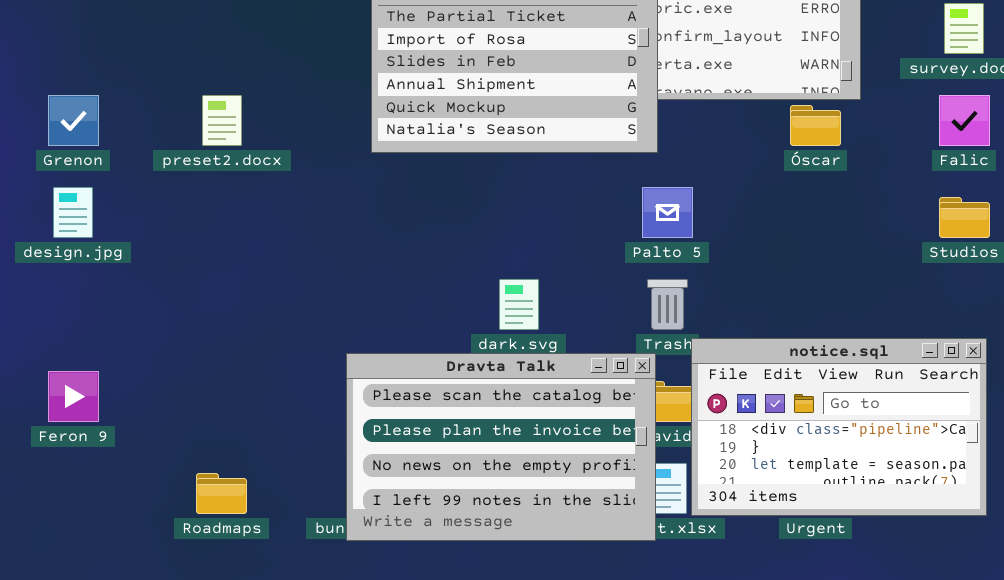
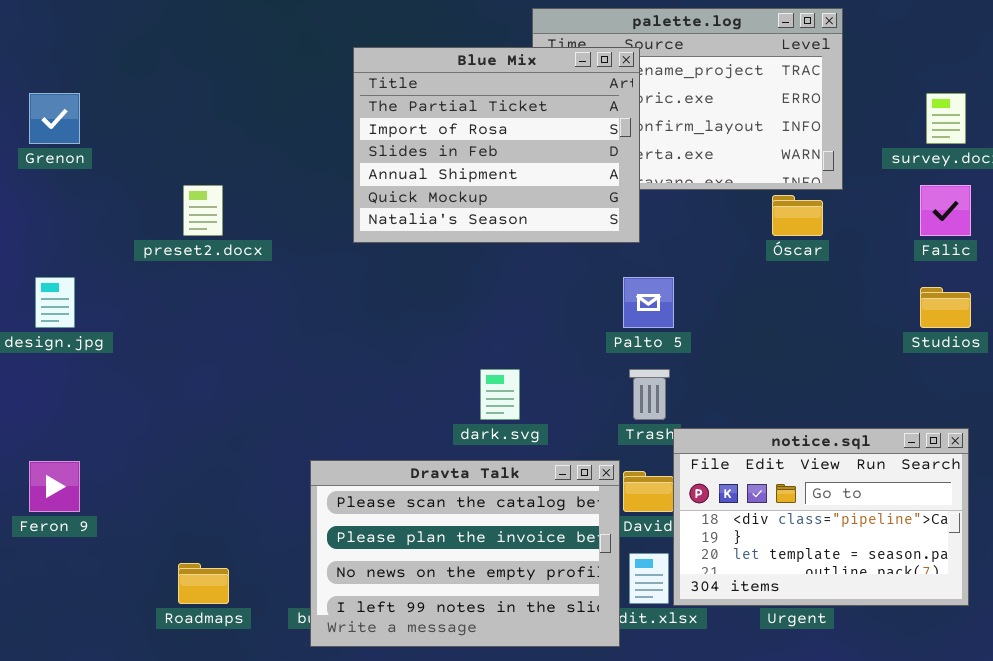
Grenon: [48,95,99,146] -> [29,93,80,144], moved
Dravta Talk: [346,353,656,541] -> [310,460,620,647], moved

